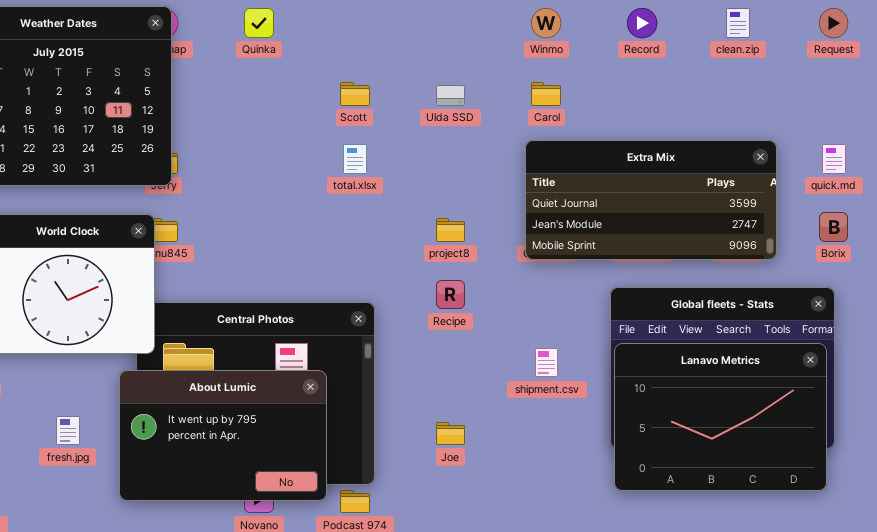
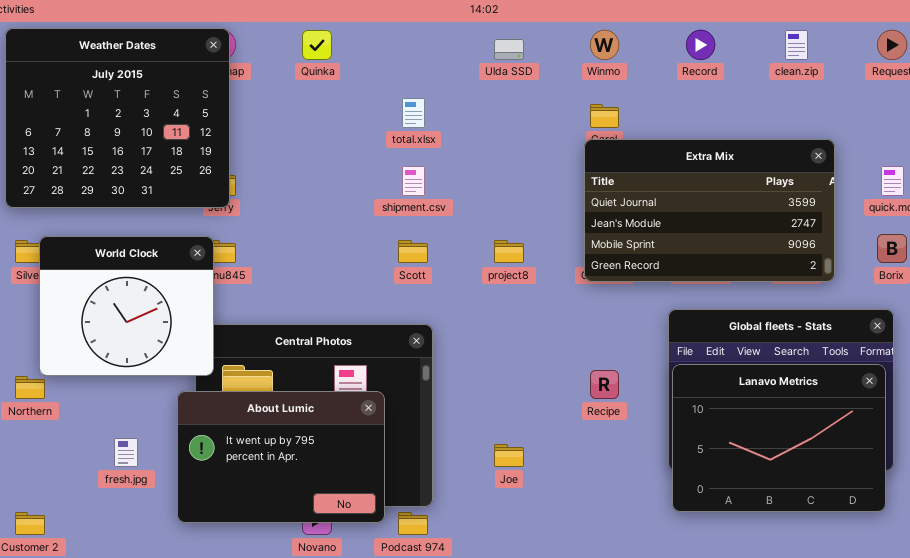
Scott: [340,82,370,106] -> [398,240,428,263], moved
Ulda SSD: [436,85,465,106] -> [494,39,524,60], moved
Extra Mix: [525,140,777,260] -> [584,139,835,282], resized
total.xlsx: [343,144,367,174] -> [402,98,425,128], moved
Recipe: [436,280,465,309] -> [590,370,619,399], moved
shipment.csv: [535,348,558,377] -> [402,166,425,196], moved

